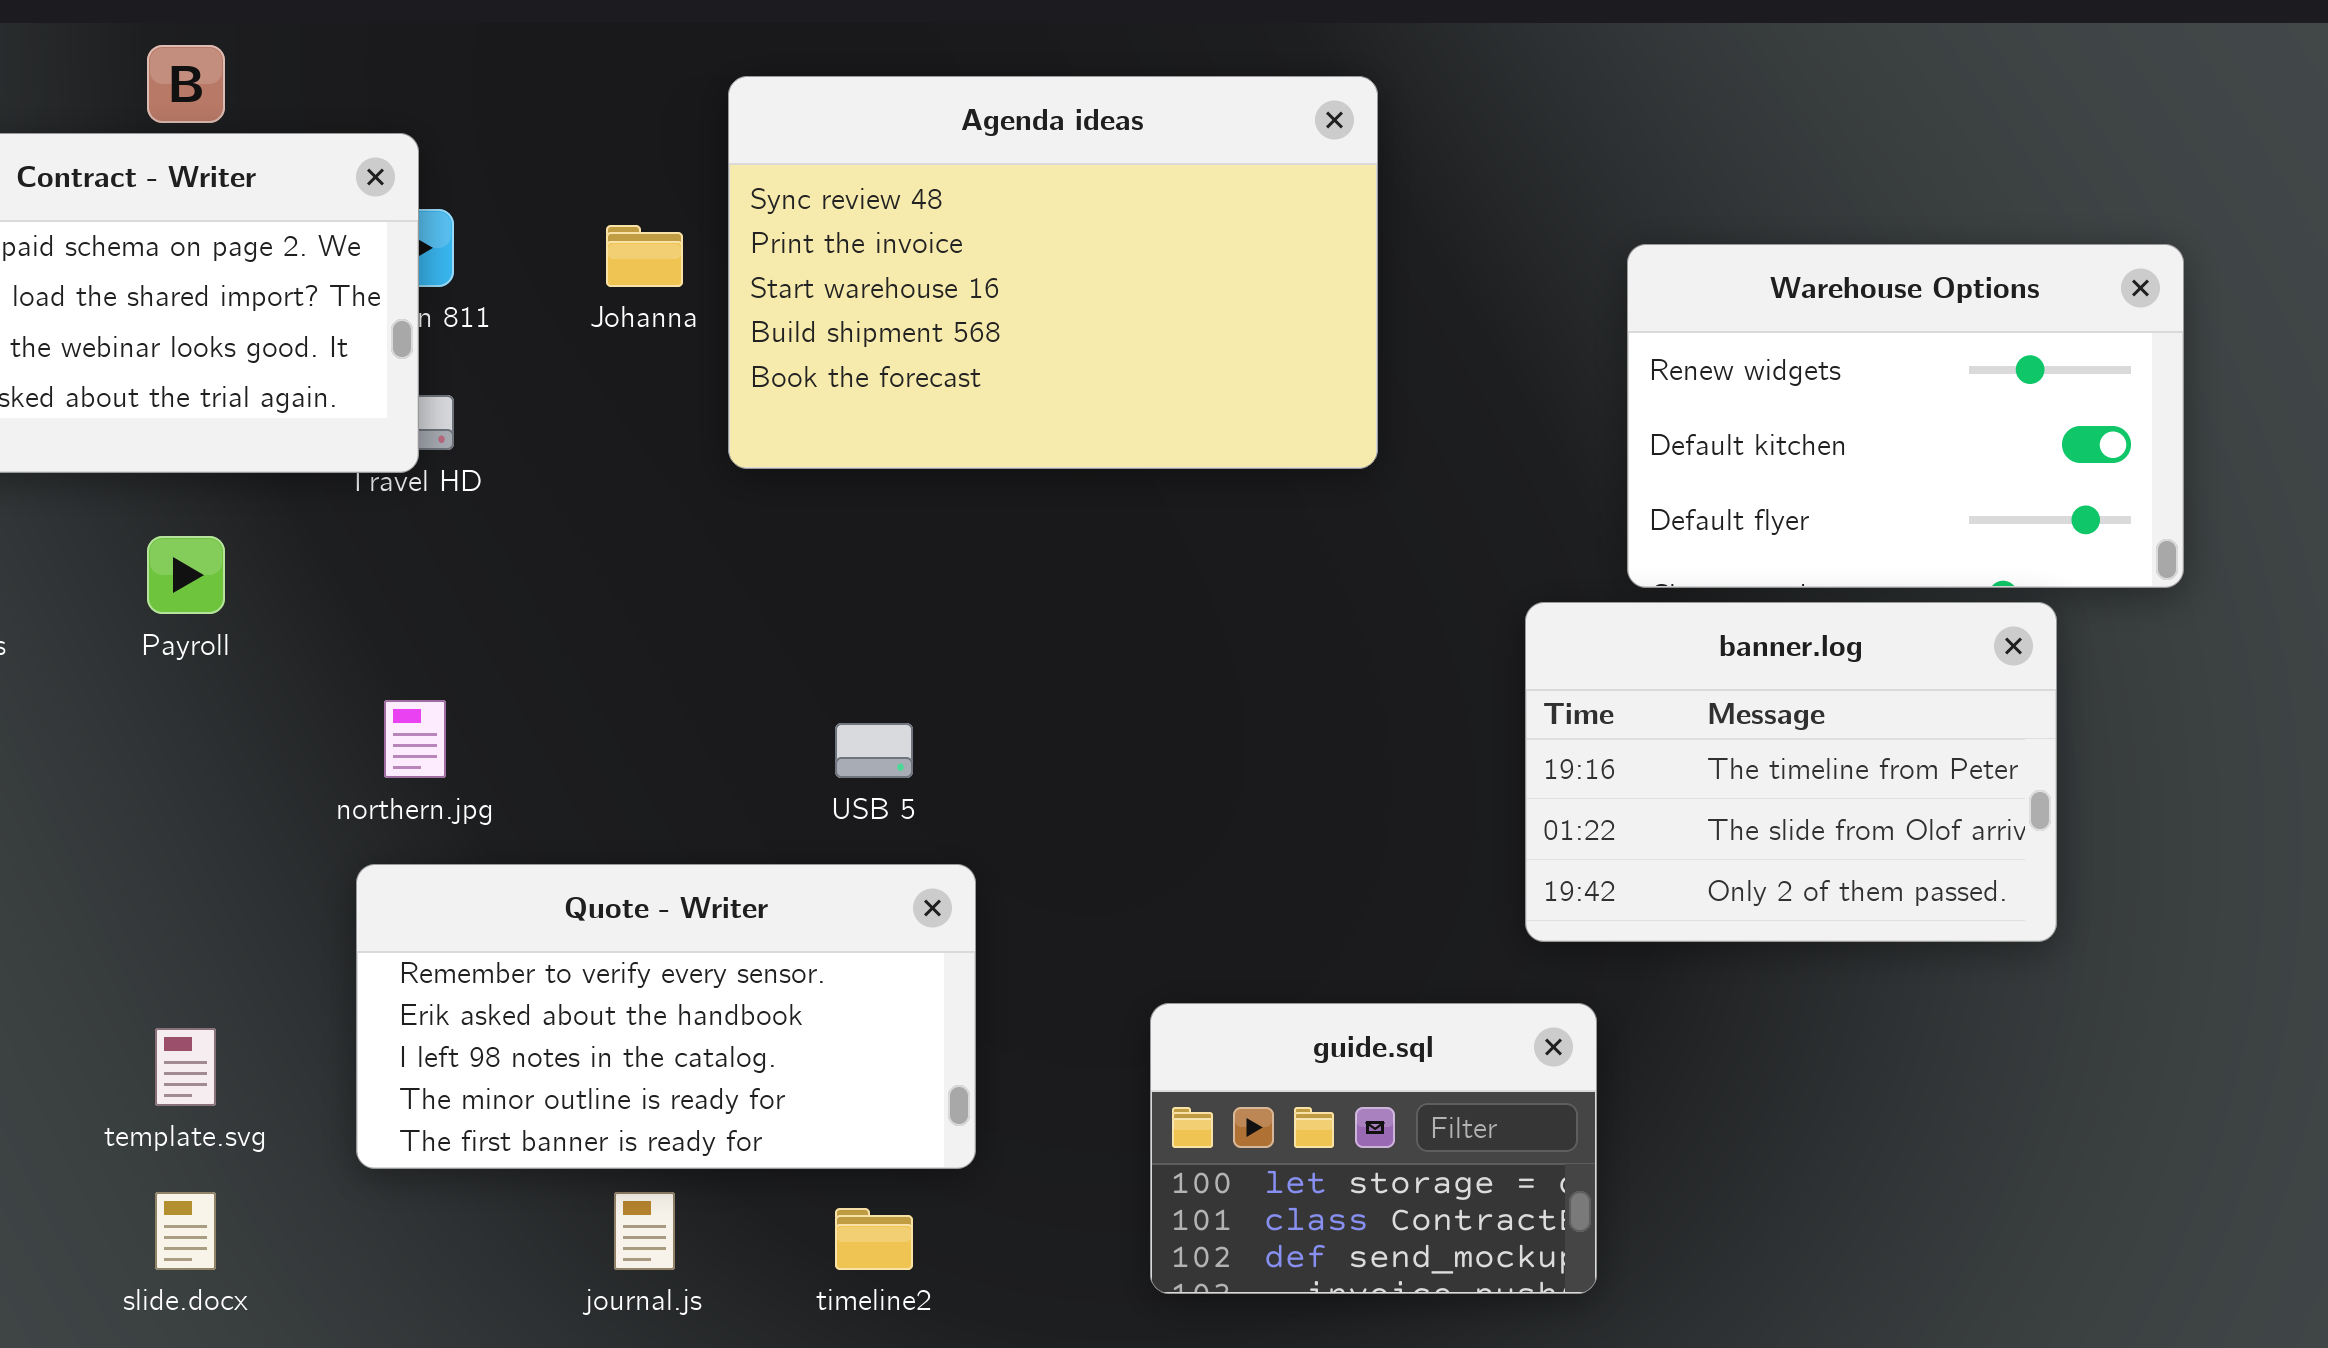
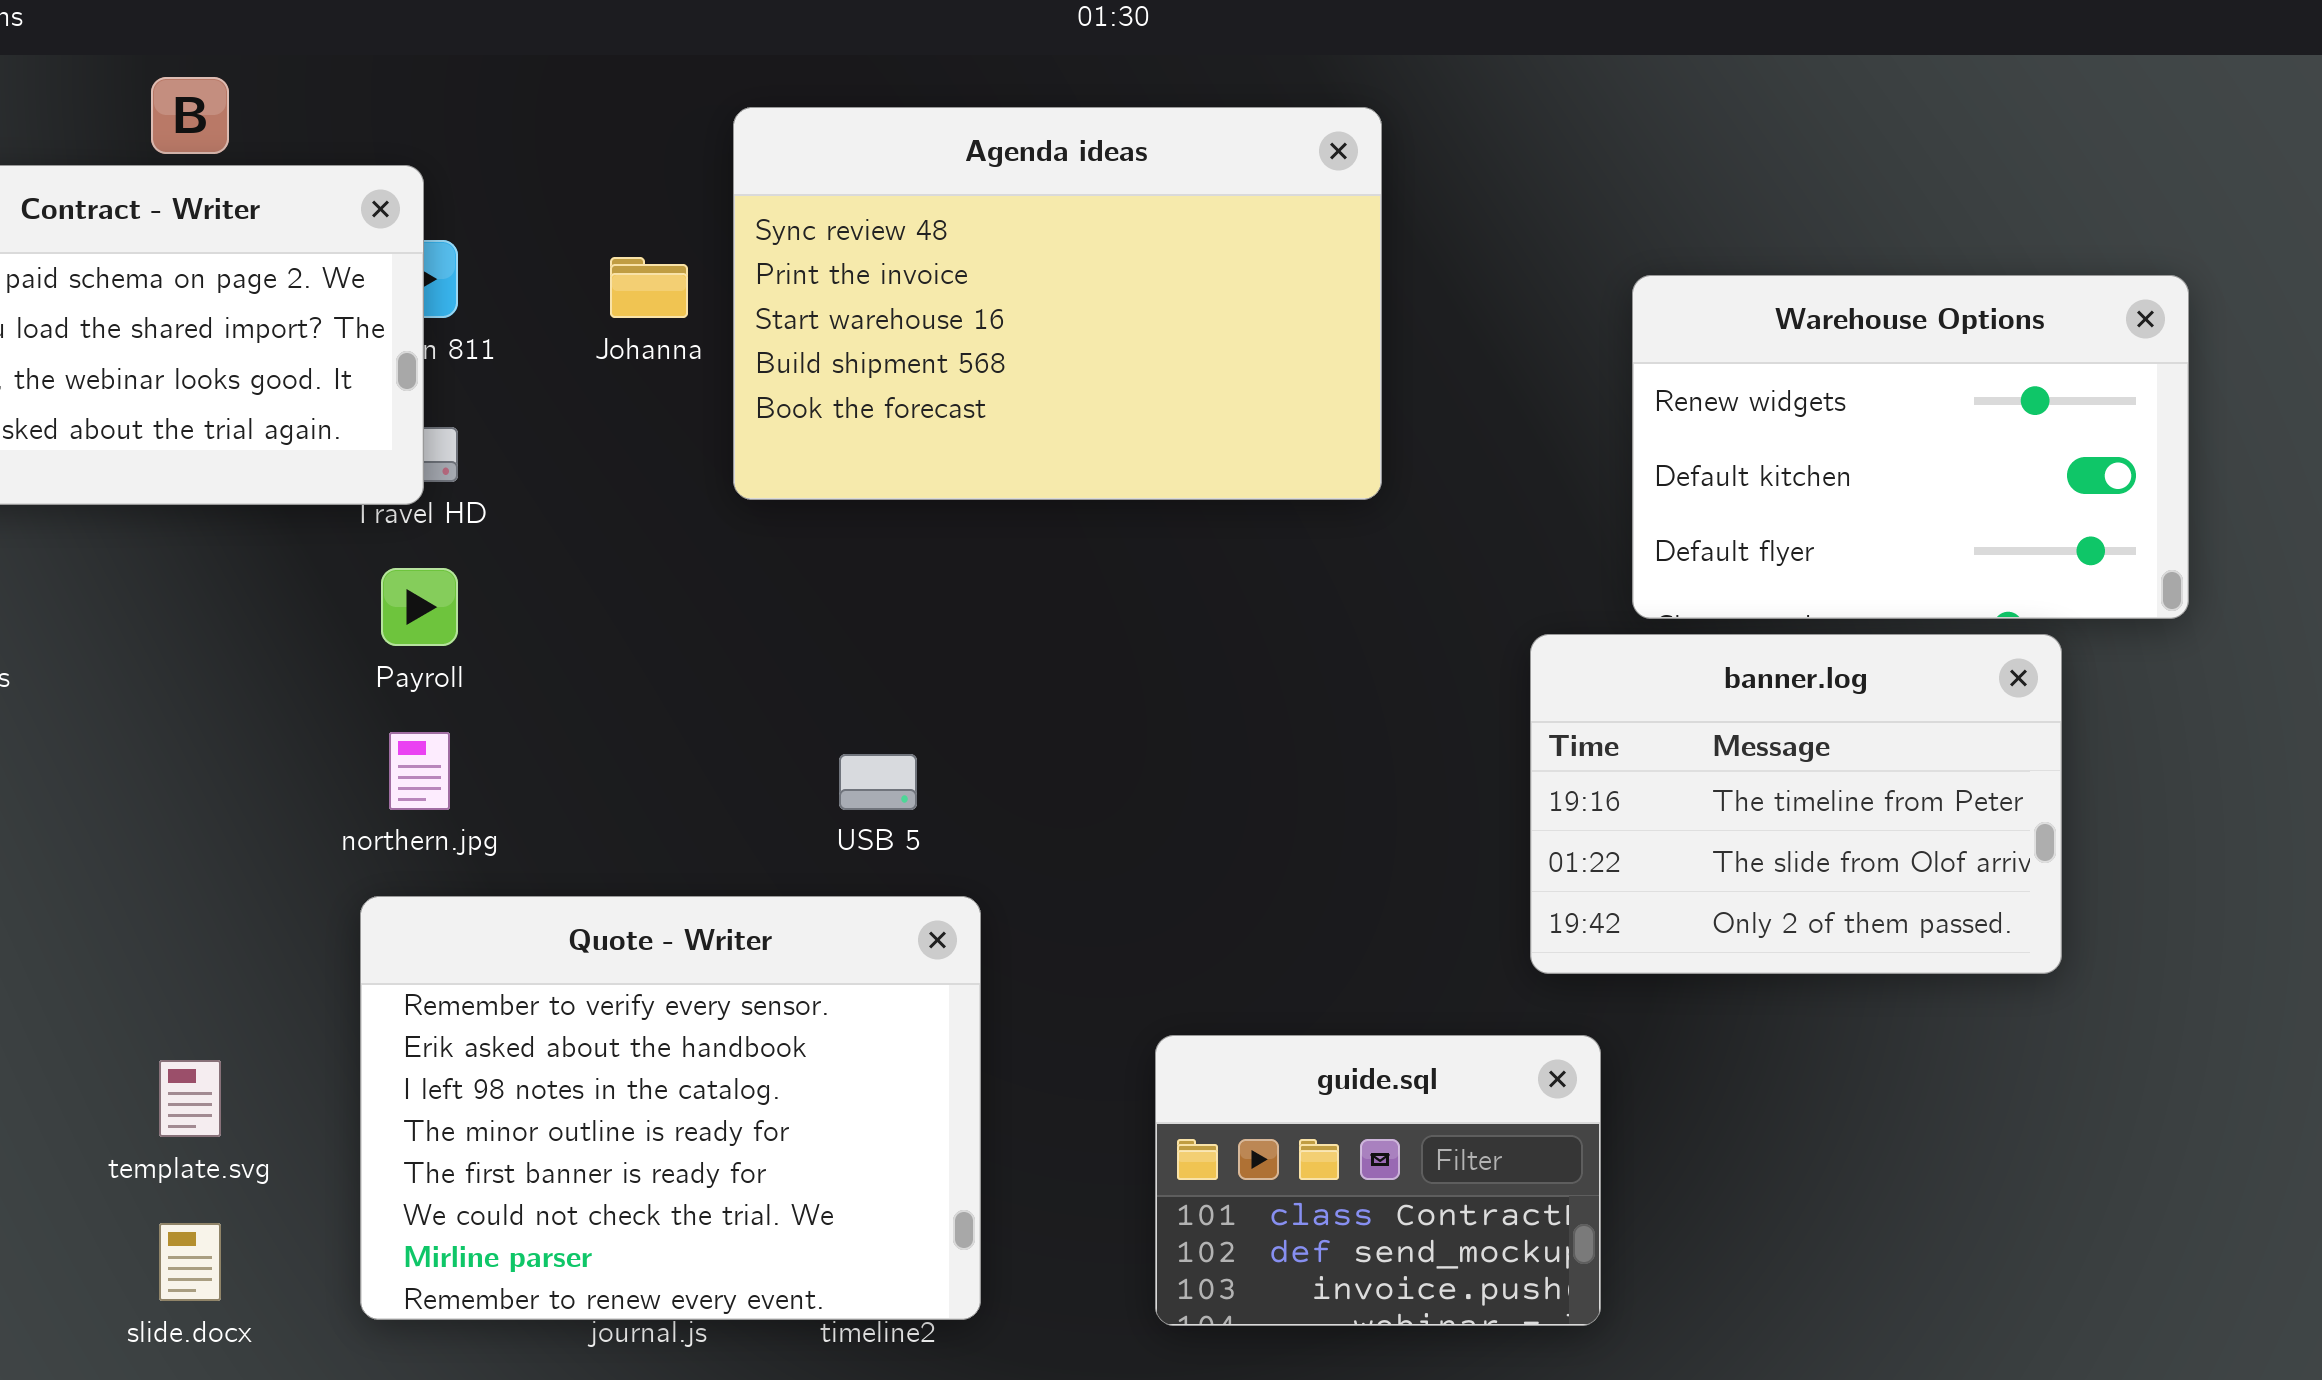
Payroll: [147,536,225,614] -> [381,568,458,646], moved
Quote - Writer: [356,864,976,1169] -> [360,896,981,1320], resized
guide.sql: [1150,1003,1597,1294] -> [1155,1035,1601,1326], scrolled down 1 row

